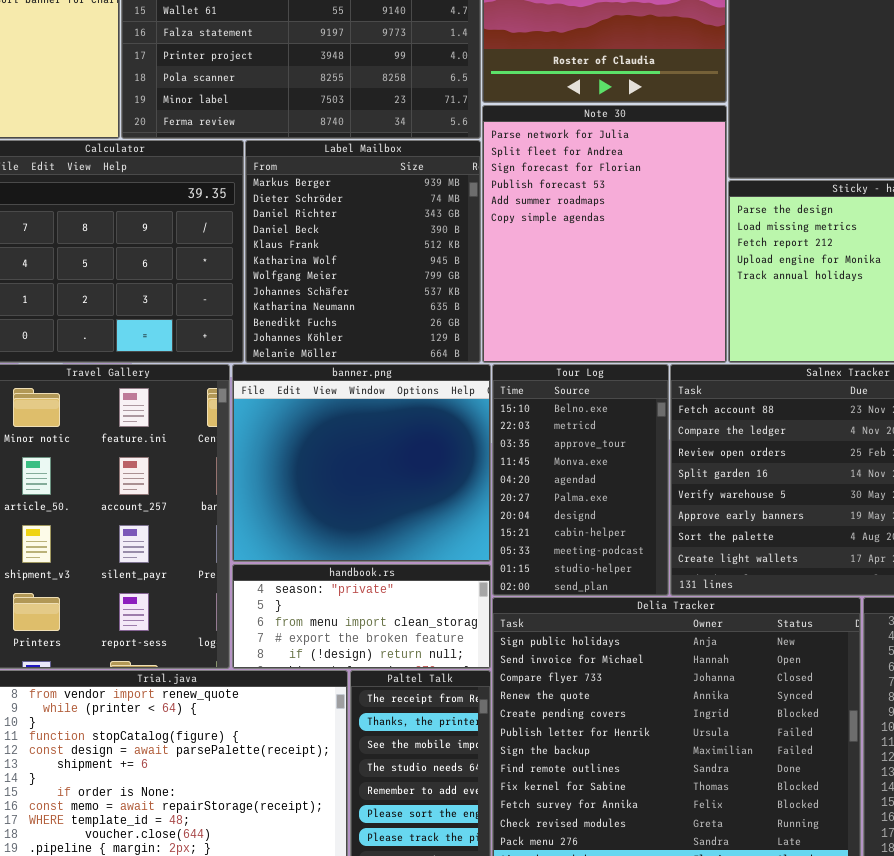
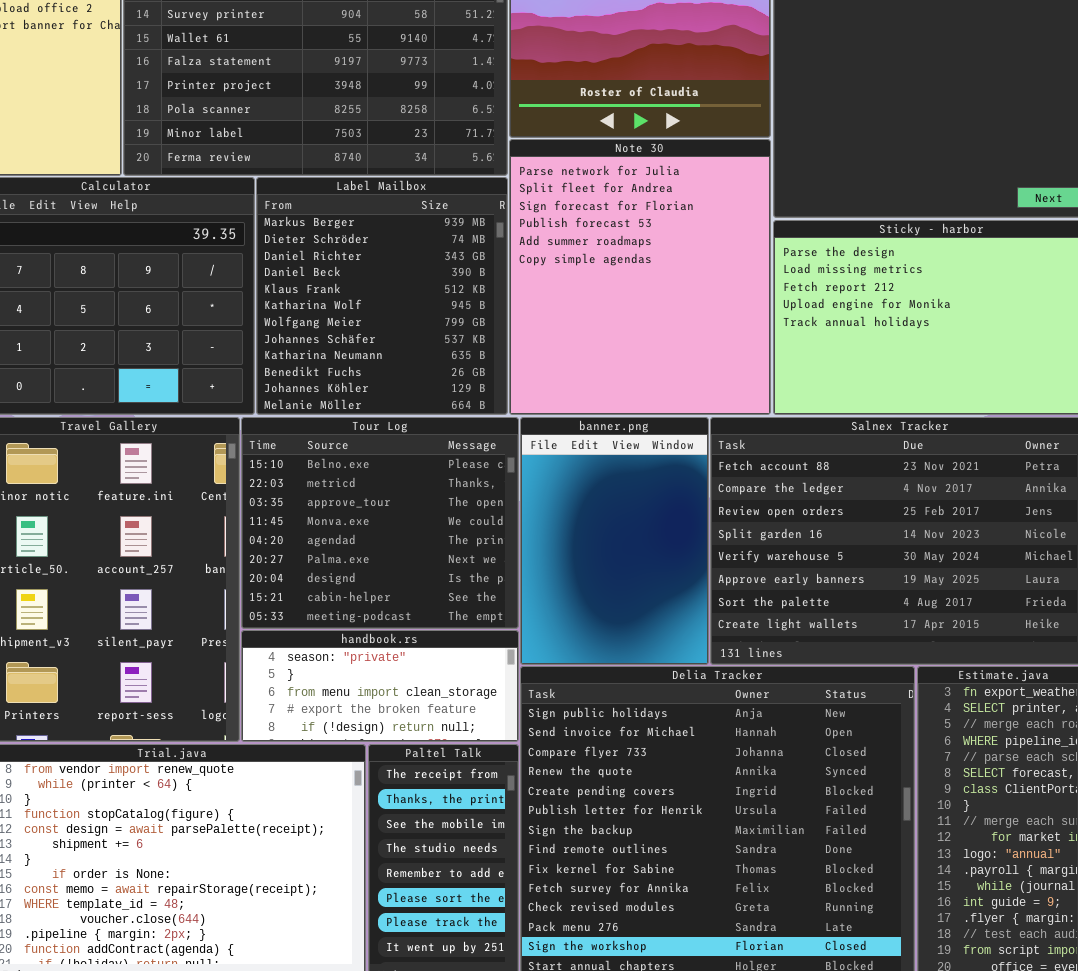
banner.png: [232,364,491,562] -> [520,417,709,665], moved, resized
Tour Log: [492,364,669,596] -> [241,417,519,629], moved, resized

